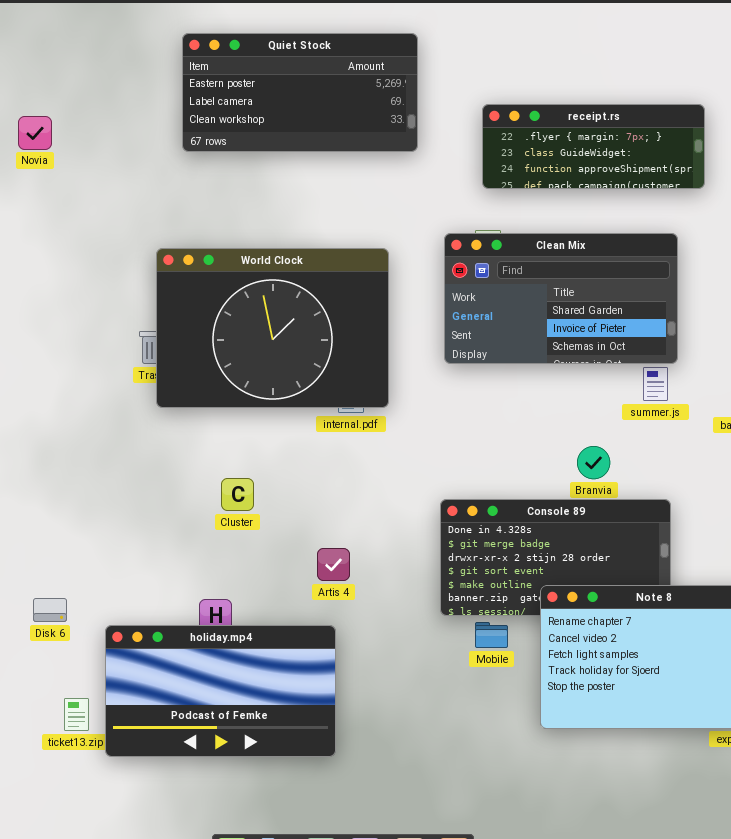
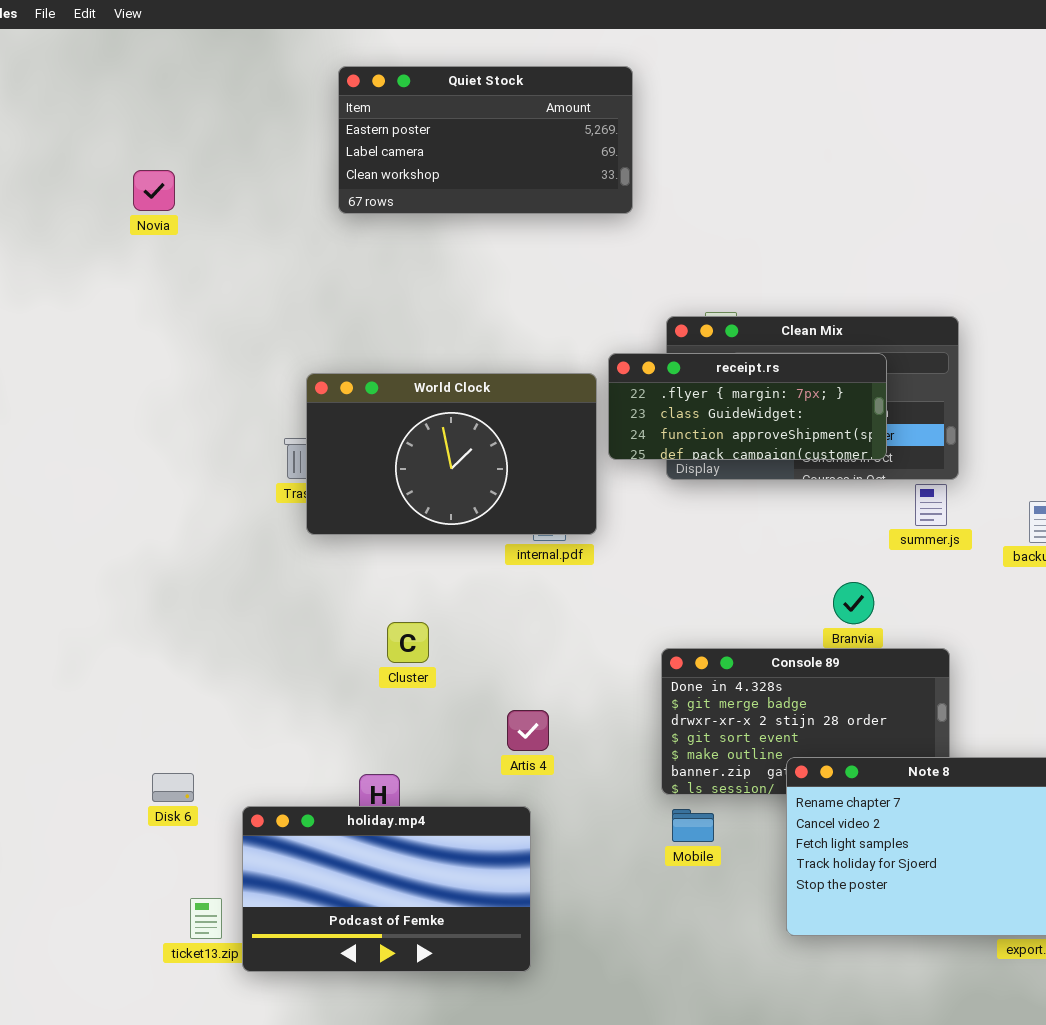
receipt.rs: [482,104,705,189] -> [608,353,887,460], moved
World Clock: [156,248,389,408] -> [306,373,597,535], resized
Mobile: [475,622,508,648] -> [672,809,714,842], moved

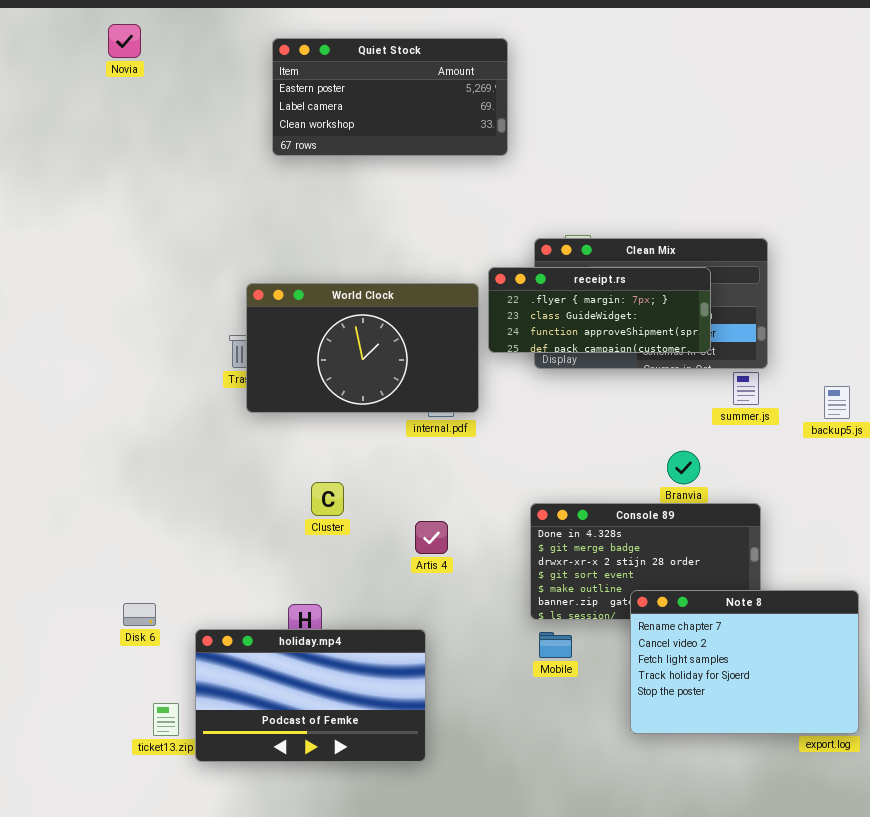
Novia: [133,170,175,211] -> [108,24,141,58], moved
Artis 4: [507,710,549,751] -> [415,521,448,554], moved

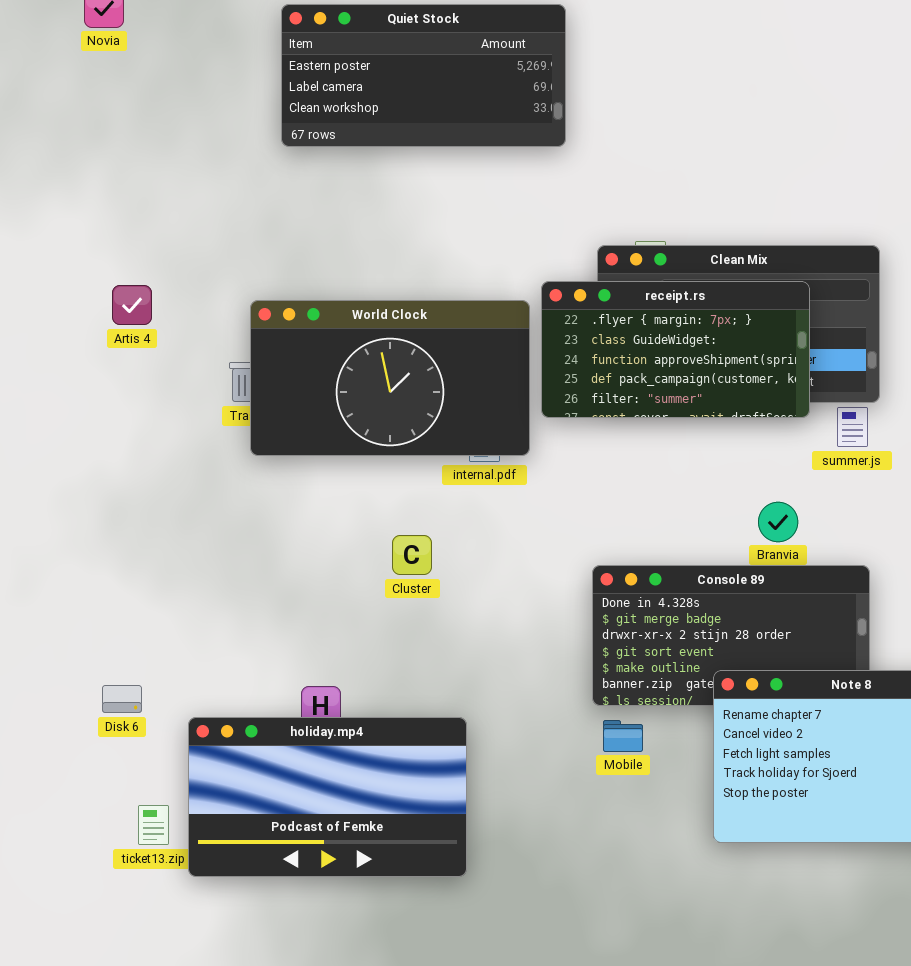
receipt.rs: [488,267,711,353] -> [541,281,810,418], resized
Cluster: [311,482,344,516] -> [392,535,432,575], moved
Artis 4: [415,521,448,554] -> [112,285,152,325], moved

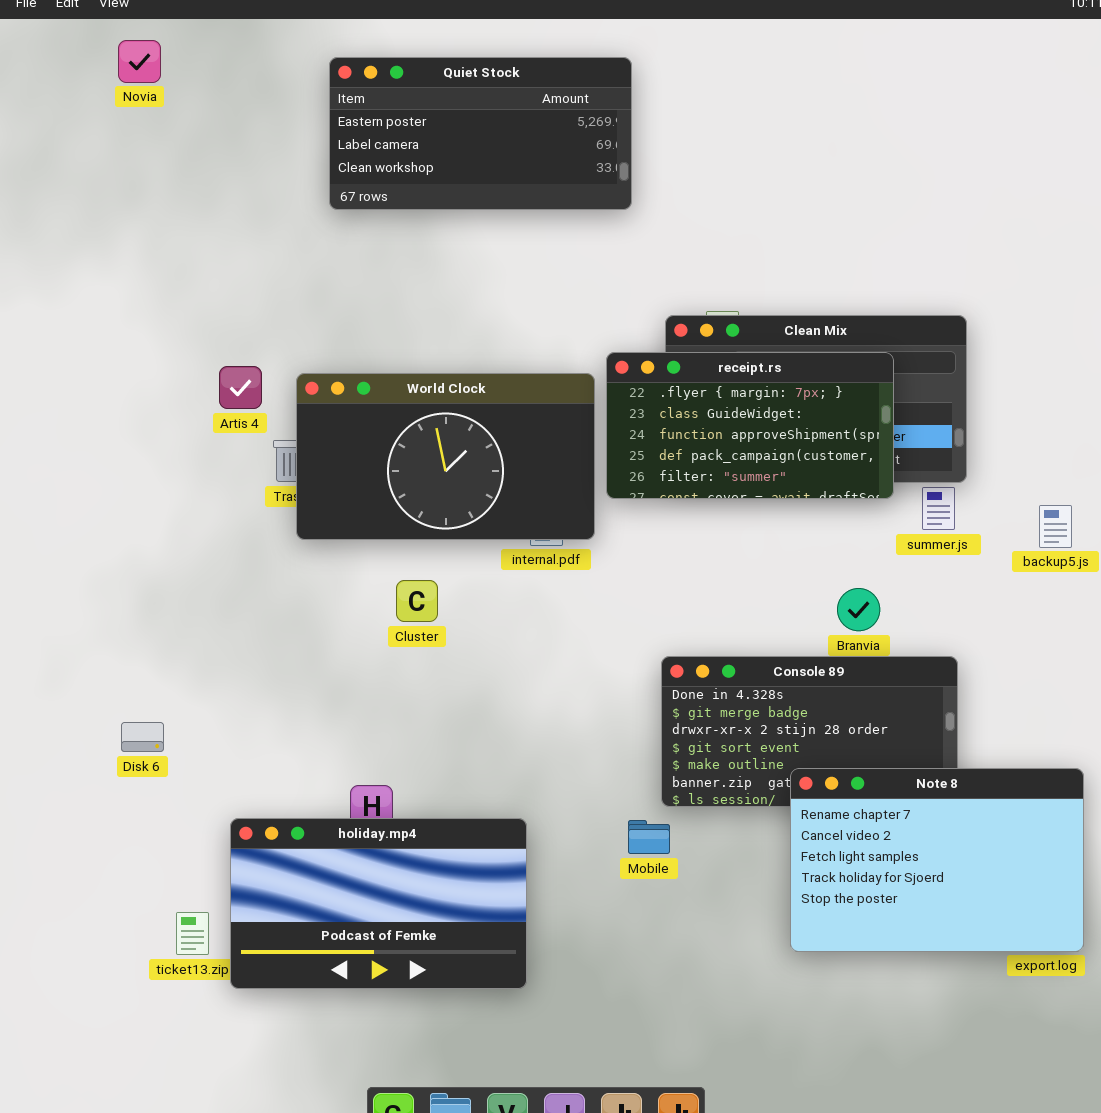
Artis 4: [112,285,152,325] -> [219,366,262,409], moved
Cluster: [392,535,432,575] -> [396,580,438,622], moved
Disk 6: [102,685,142,713] -> [121,722,164,752], moved
Mobile: [603,720,643,752] -> [628,820,670,854], moved

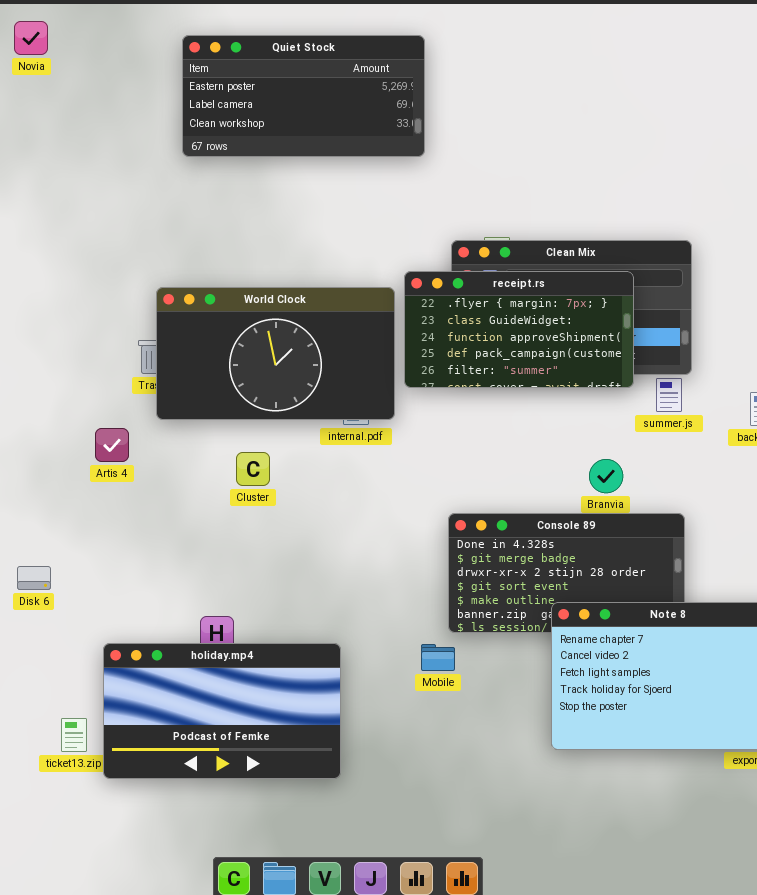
Artis 4: [219,366,262,409] -> [95,428,129,462], moved

